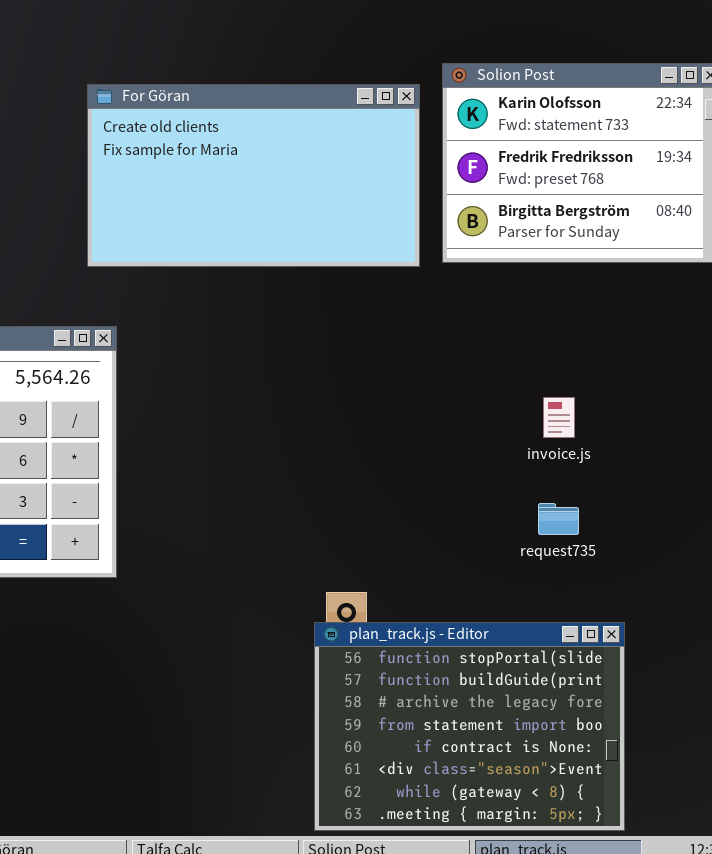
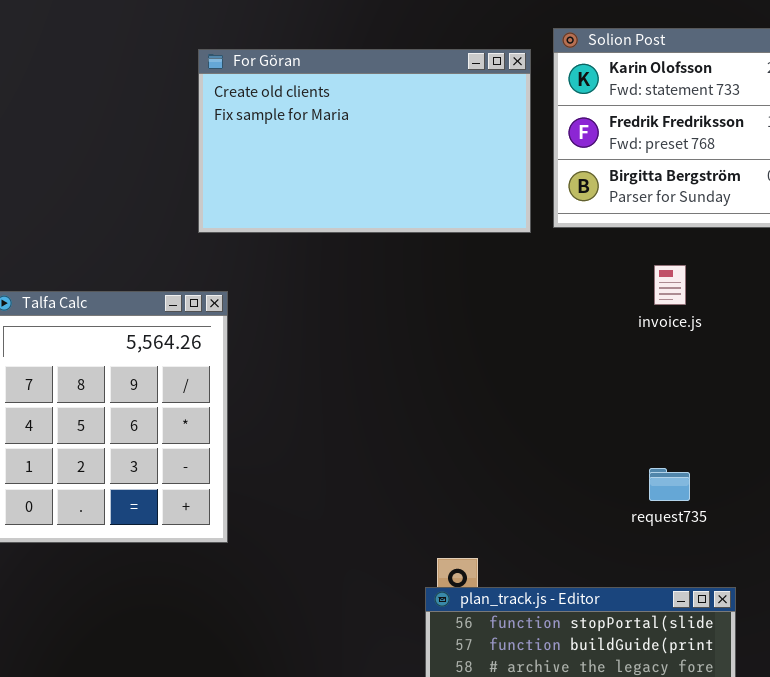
invoice.js: [543,397,575,438] -> [654,265,686,305], moved

